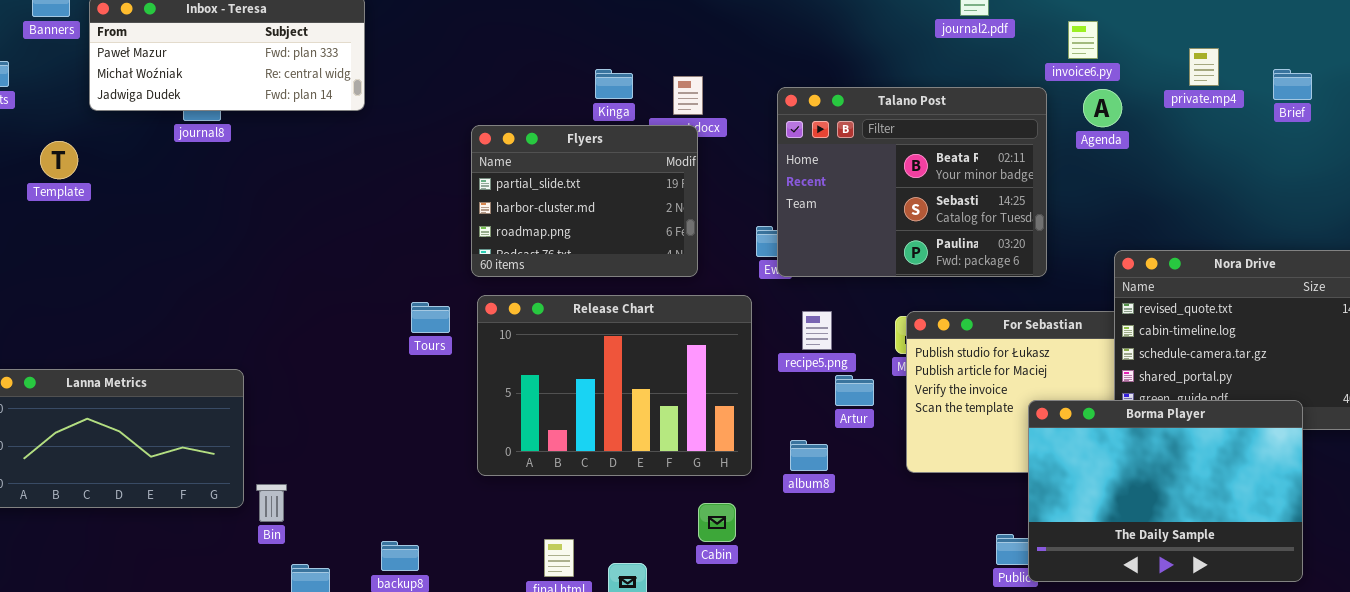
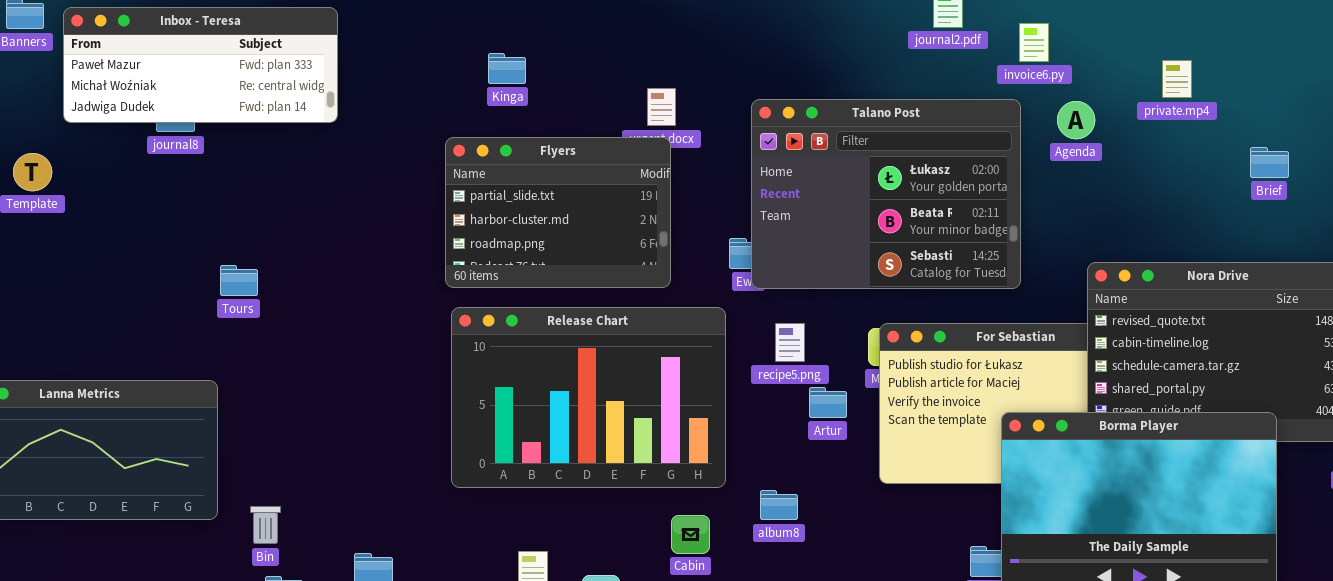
invoice6.py: [1068,21,1098,59] -> [1019,23,1049,62], moved
Kinga: [595,69,633,99] -> [488,53,526,84], moved
Brief: [1273,69,1312,100] -> [1250,147,1289,178], moved
Talano Post: [777,87,1047,277] -> [751,99,1021,289], scrolled up 1 row
Tours: [411,302,450,333] -> [220,265,258,296], moved
album8: [790,440,828,471] -> [760,490,798,520], moved
Bin: [256,484,287,522] -> [250,506,281,544], moved

